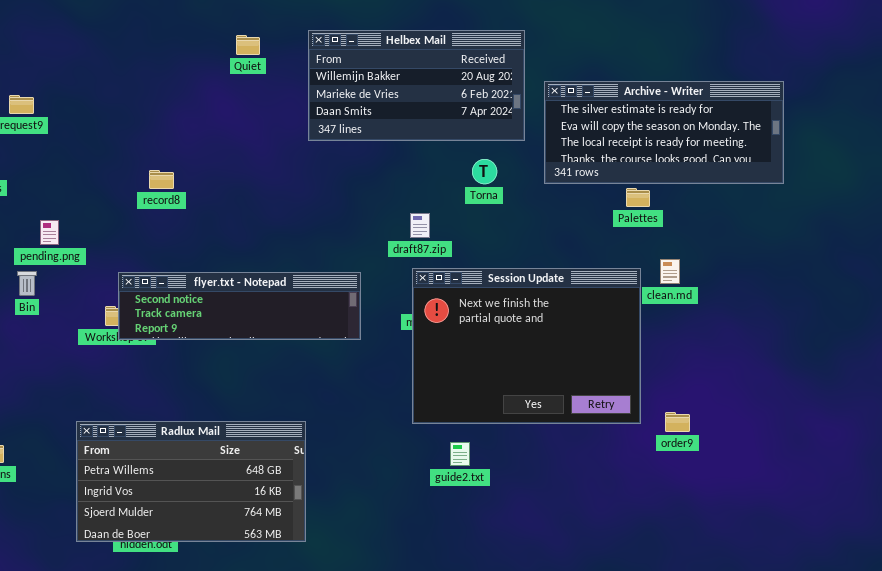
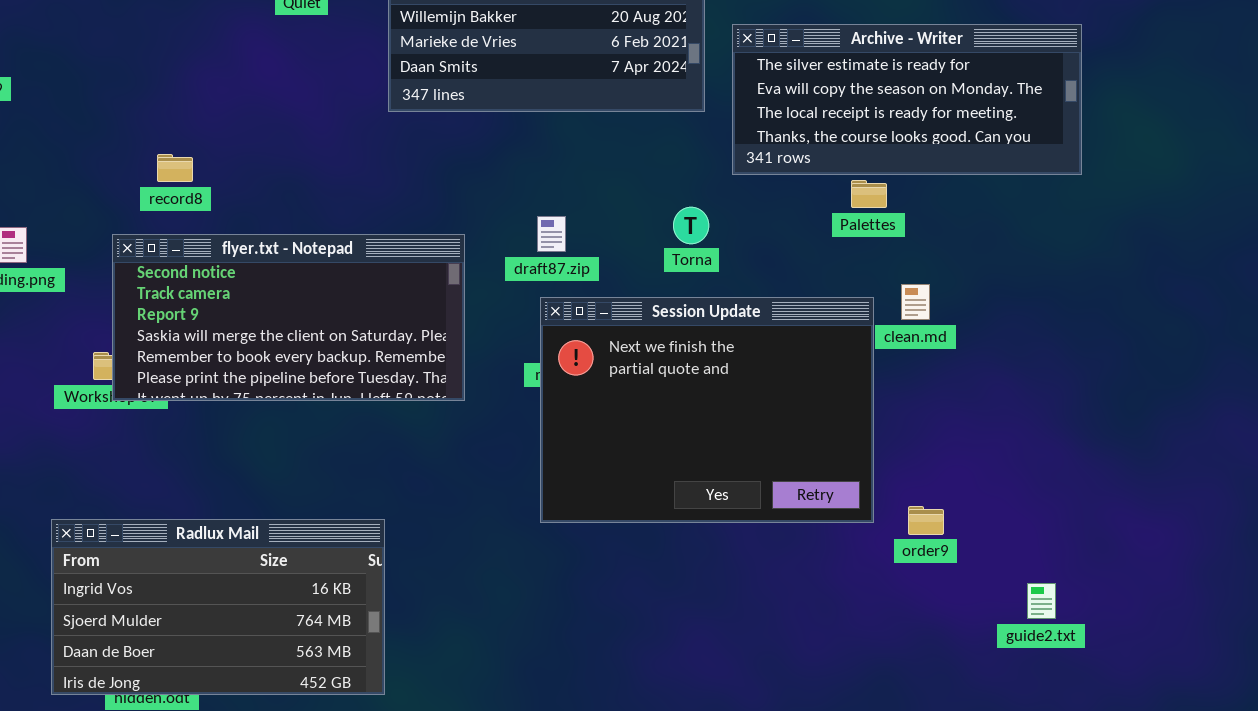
Torna: [472,159,497,184] -> [673,207,709,244], moved
flyer.txt - Notepad: [118,272,361,340] -> [112,234,465,401], resized
Radlux Mail: [76,421,306,542] -> [51,519,385,695], scrolled down 1 row
guide2.txt: [450,442,470,466] -> [1027,583,1056,619], moved

